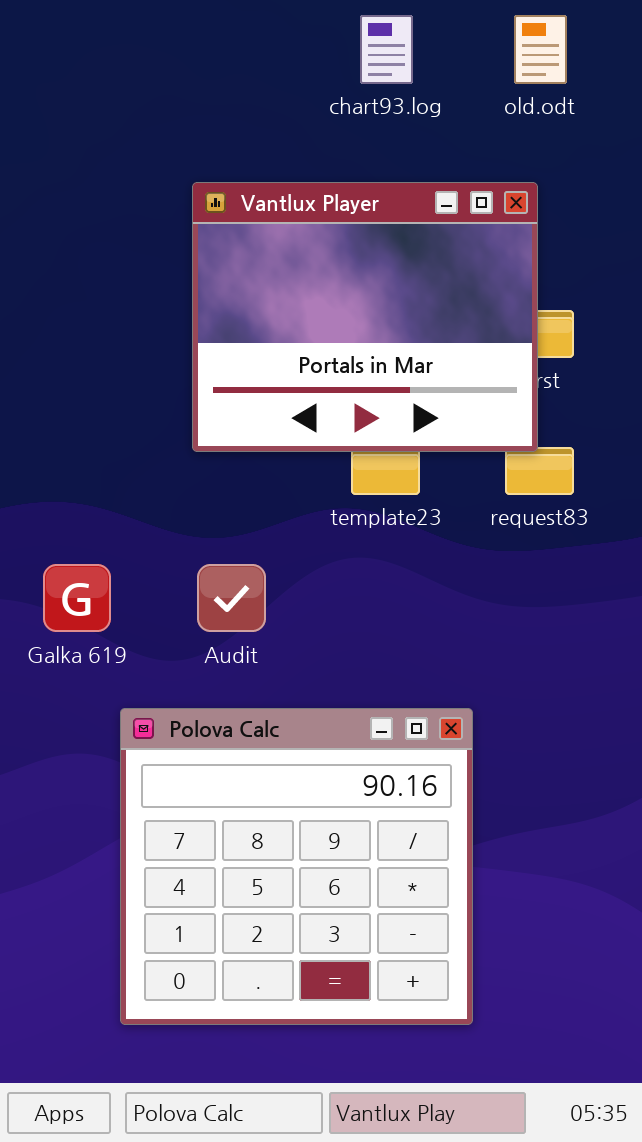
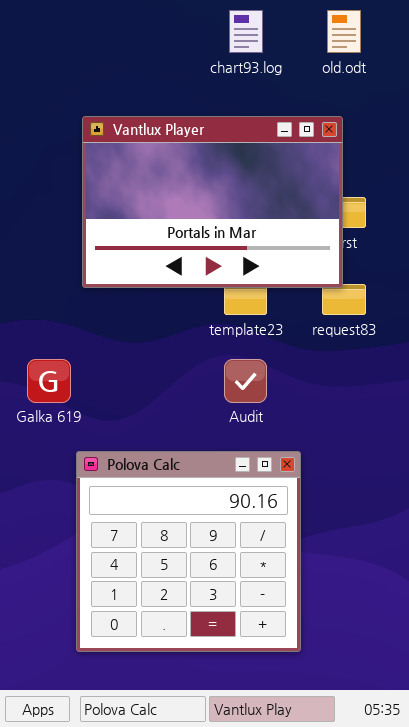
Vantlux Player: [192,182,538,452] -> [82,116,343,288], resized
Audit: [197,564,266,632] -> [224,359,267,403], moved

